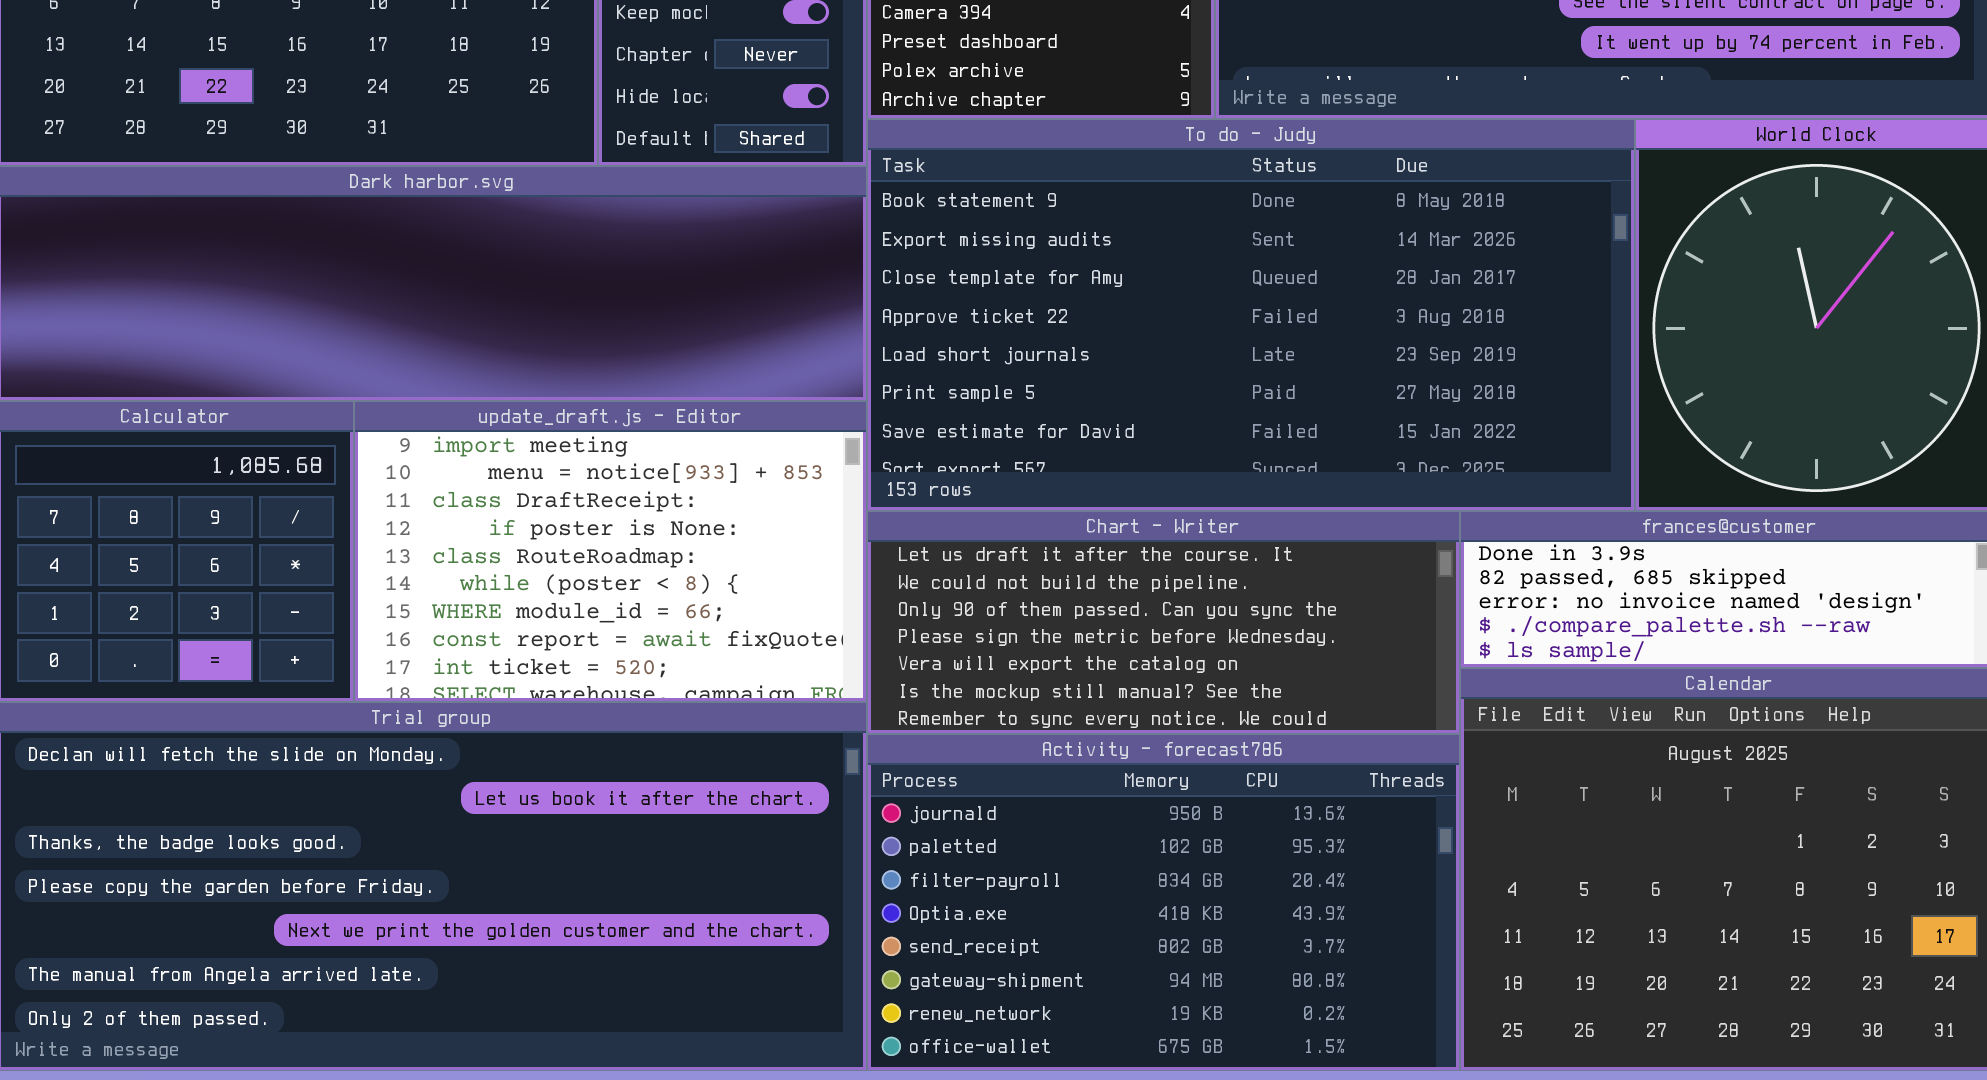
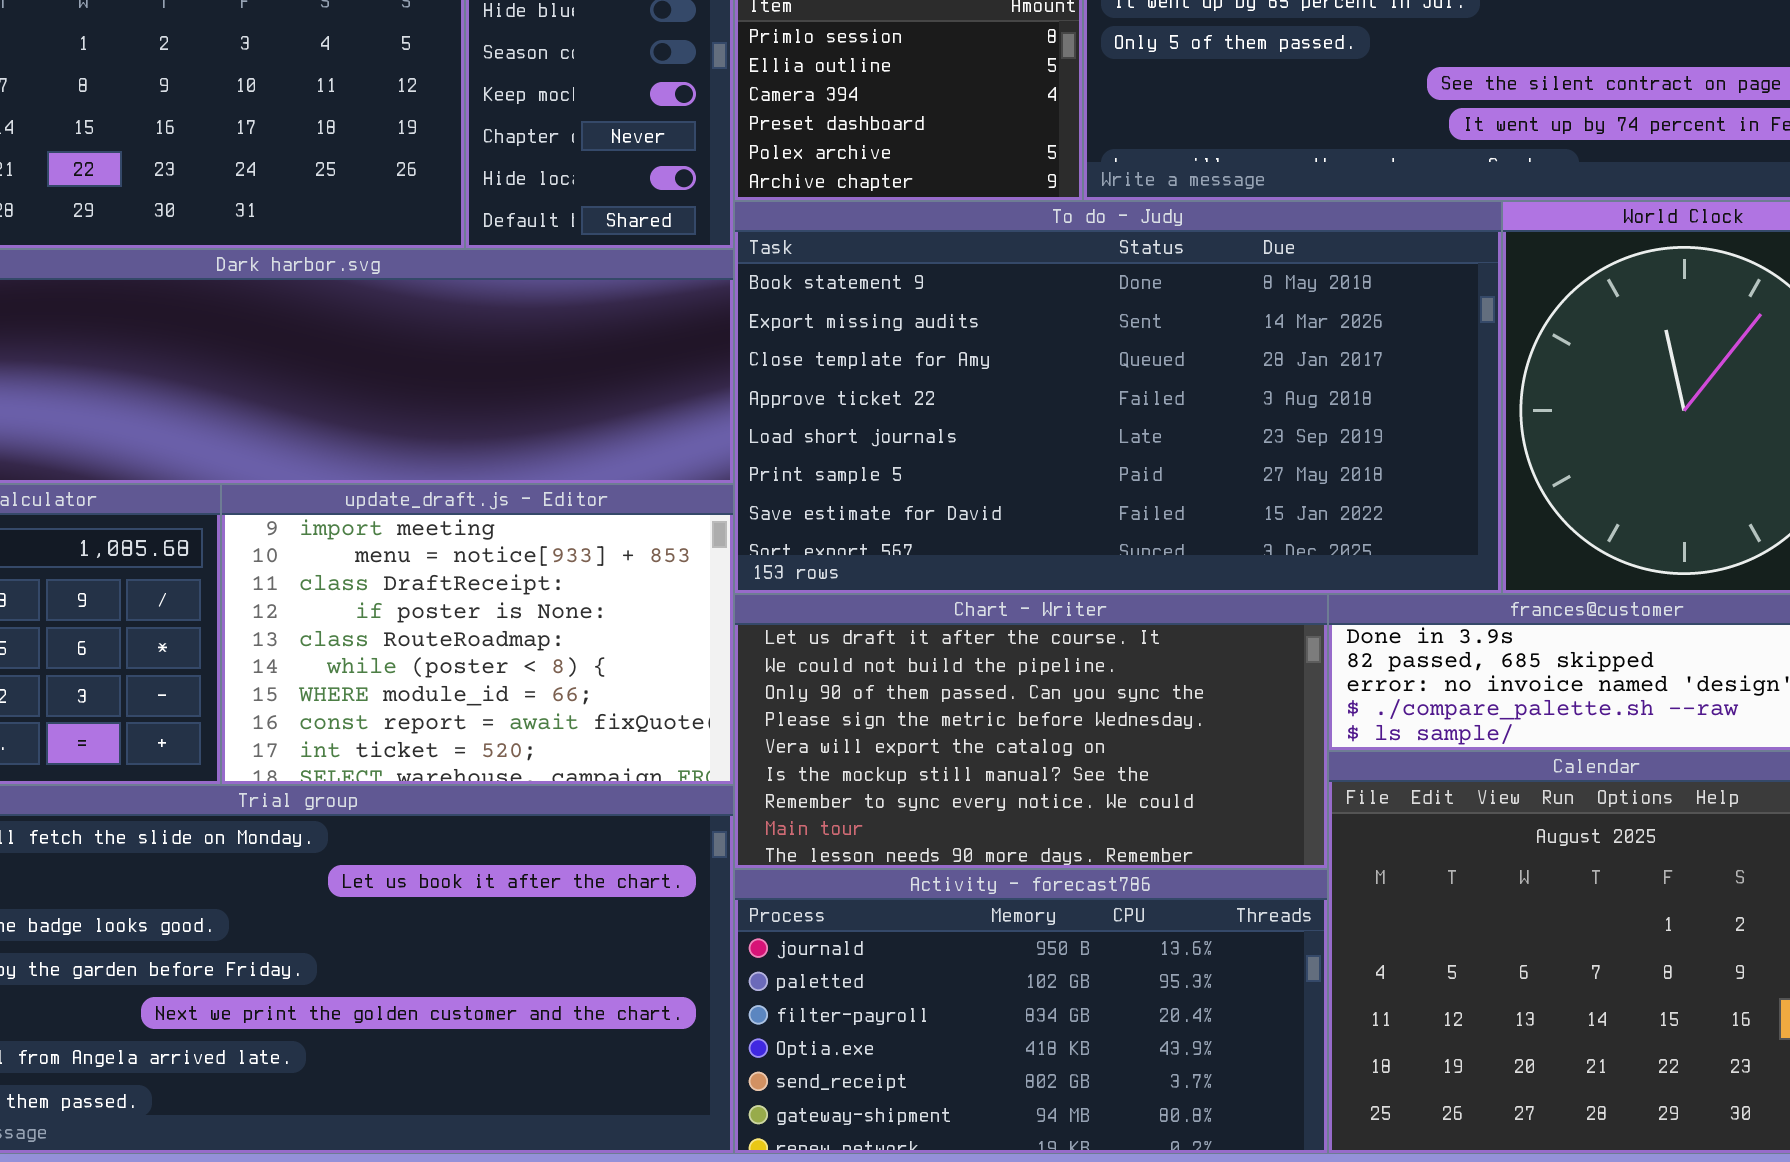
Chart - Writer: [867,511,1460,734] -> [734,594,1328,869], resized
Activity - forecast786: [867,734,1460,1071] -> [734,869,1328,1154], resized

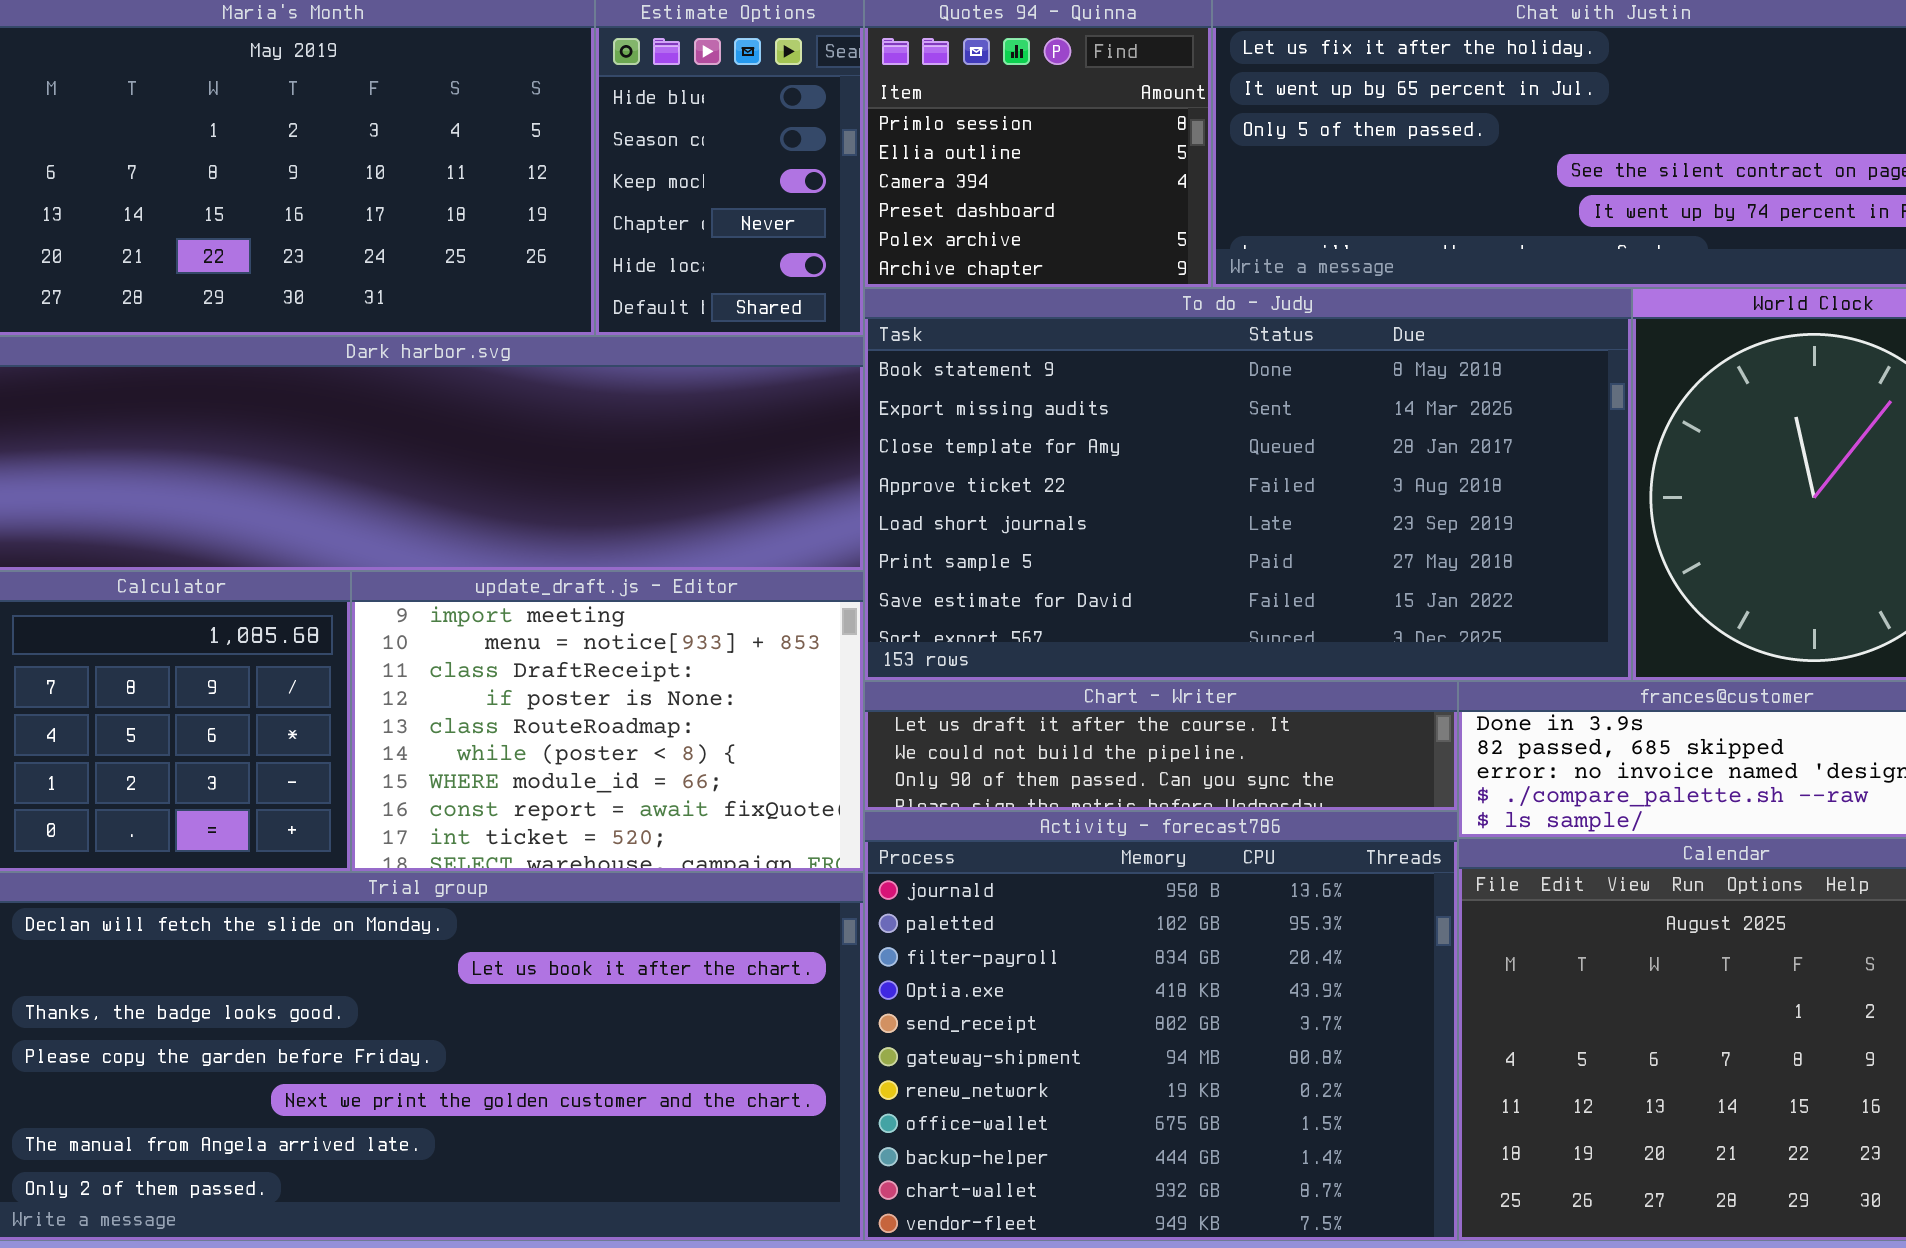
Chart - Writer: [734,594,1328,869] -> [864,681,1458,811], resized
Activity - forecast786: [734,869,1328,1154] -> [864,811,1458,1241], resized

